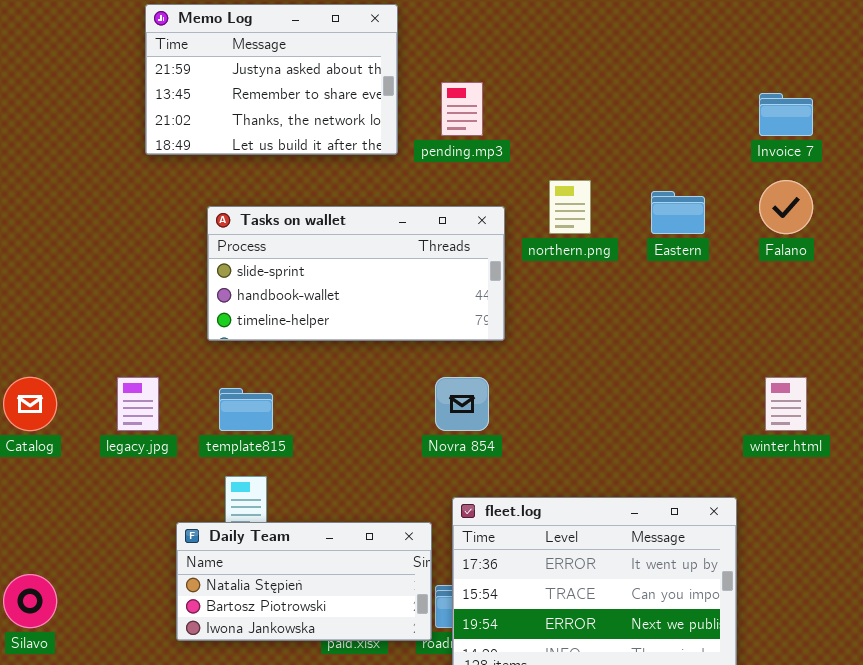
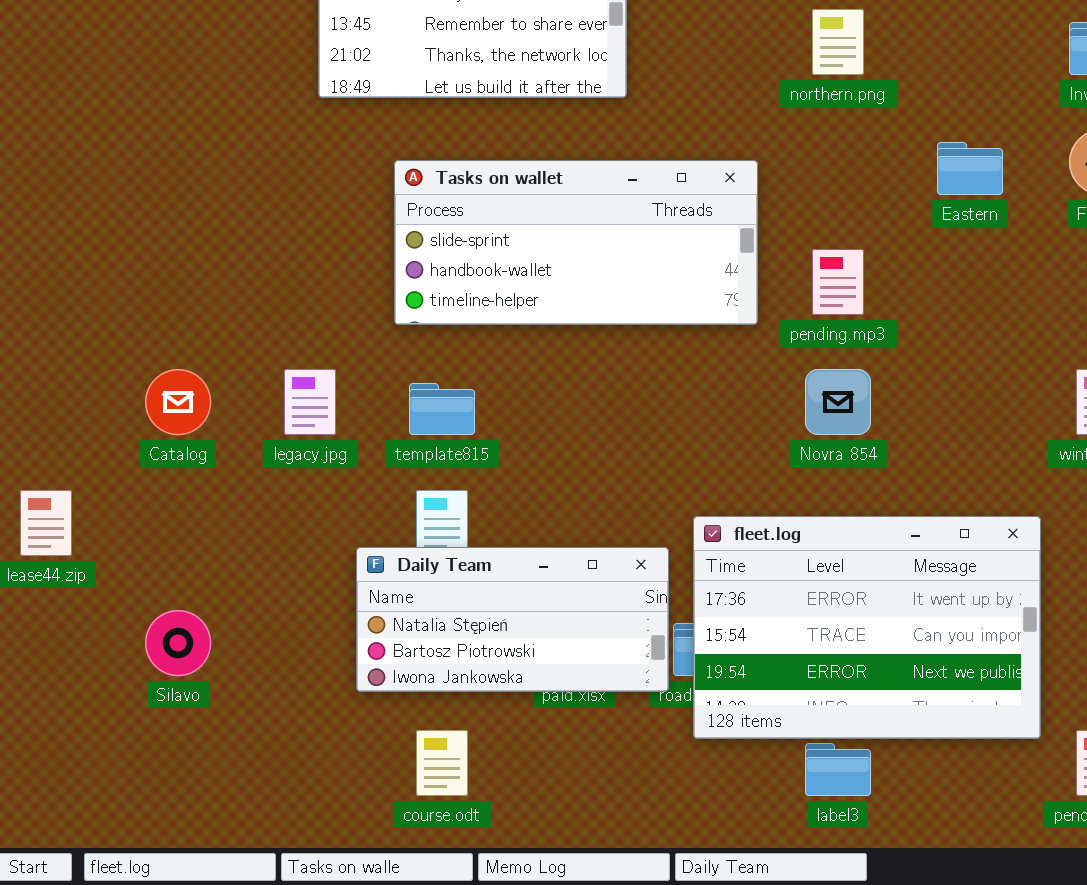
pending.mp3: [441,82,483,136] -> [812,249,864,315], moved
northern.png: [549,180,591,234] -> [812,9,864,75], moved
Novra 854: [435,377,489,431] -> [805,369,871,435], moved

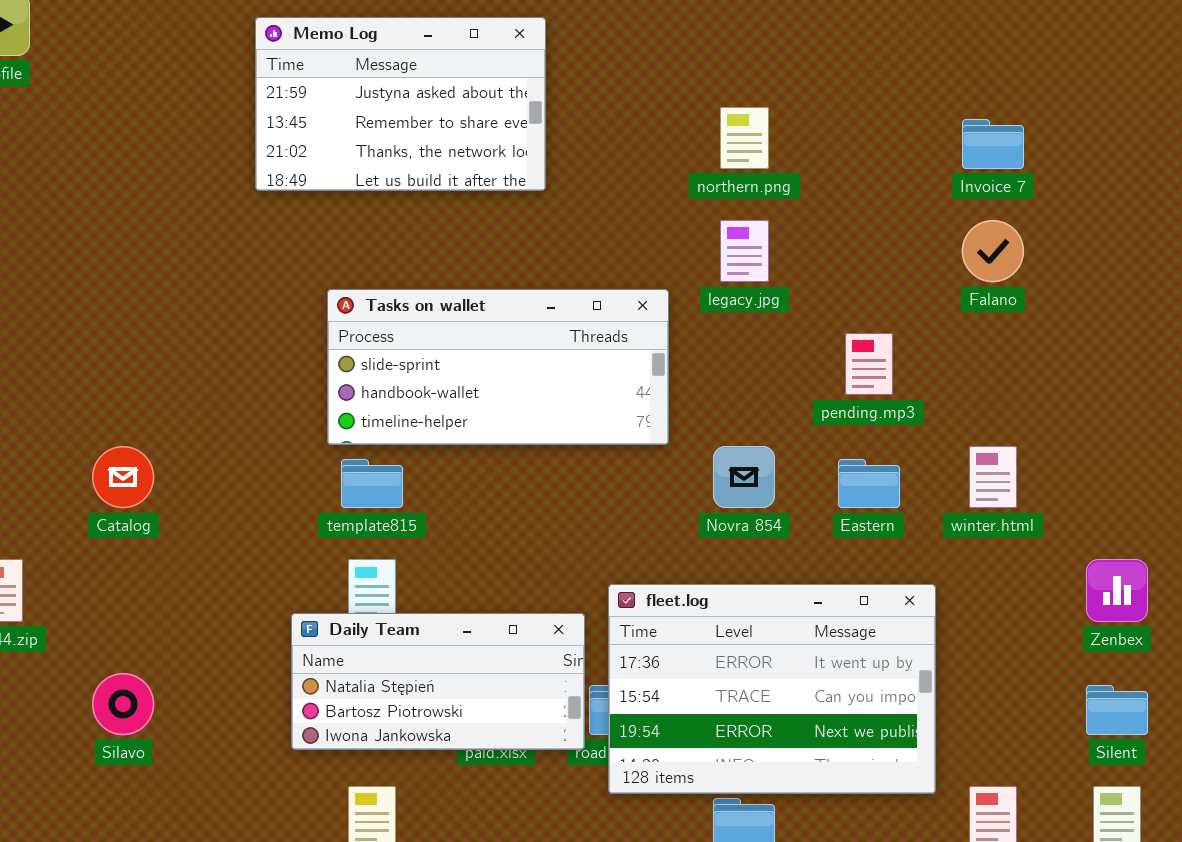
Eastern: [937,142,1003,195] -> [838,459,900,508], moved
Tasks on wallet: [394,160,758,325] -> [327,289,669,445], moved
pending.mp3: [812,249,864,315] -> [845,333,893,395], moved
legacy.jpg: [284,369,336,435] -> [720,220,769,282], moved

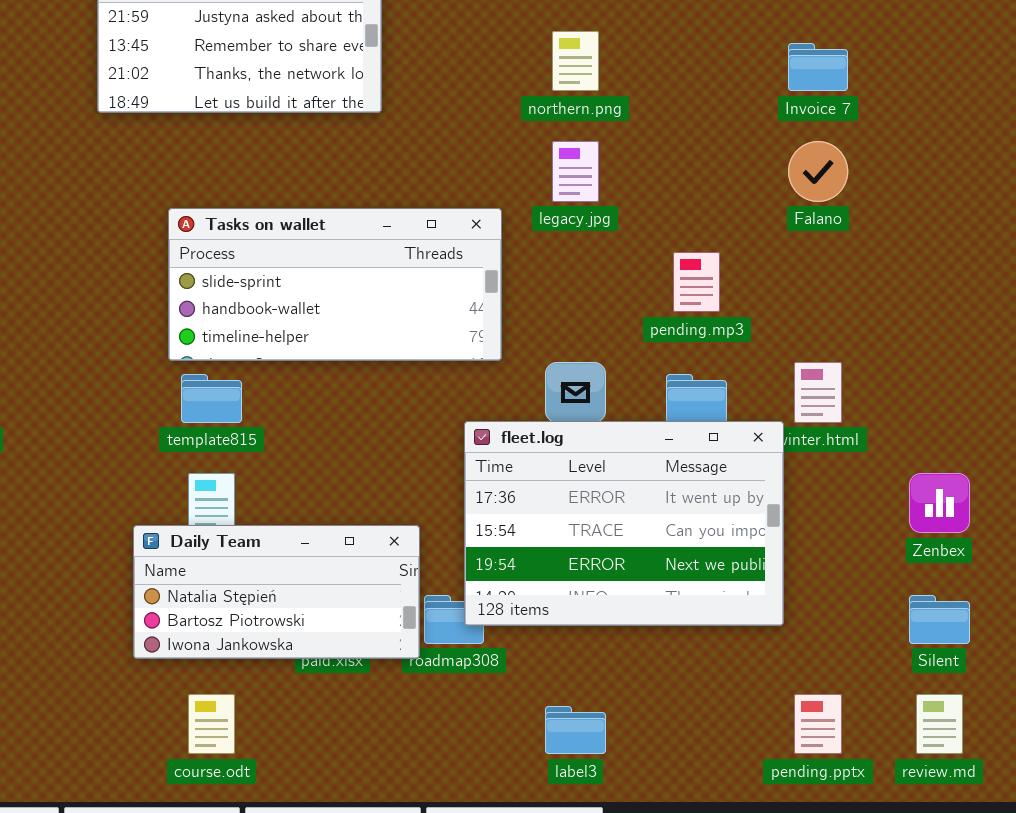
fleet.log: [608,584,936,794] -> [464,421,784,626], moved

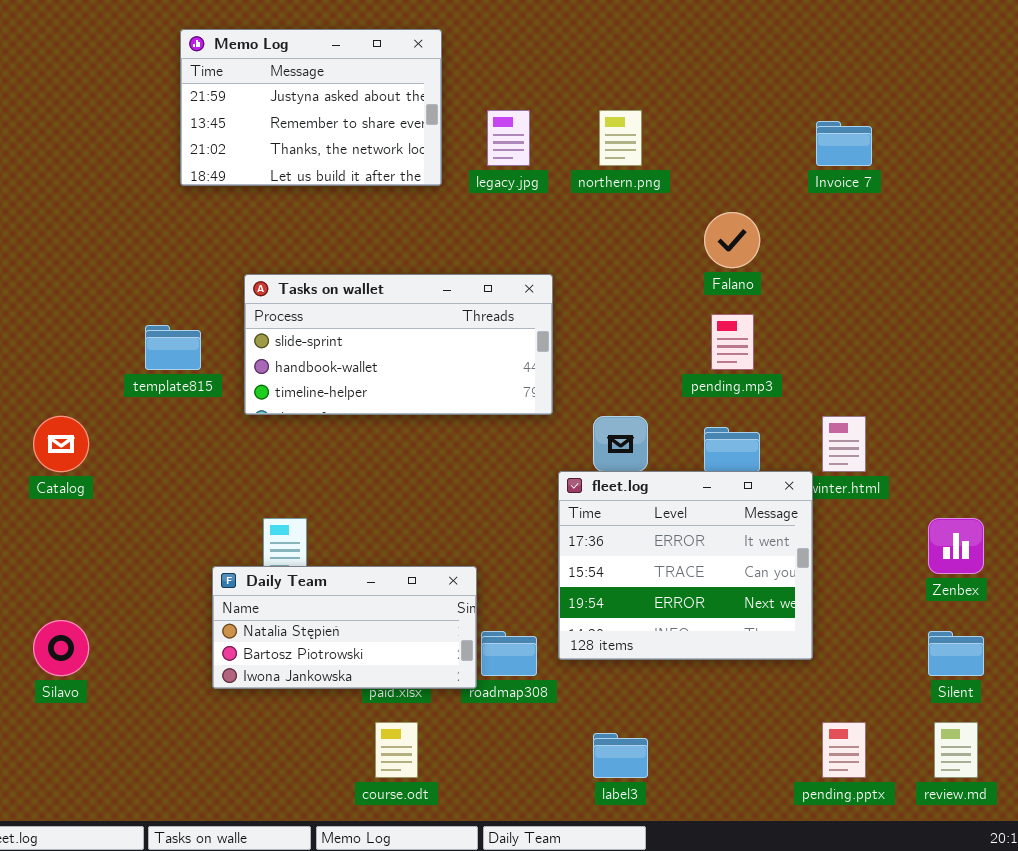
legacy.jpg: [552,141,599,202] -> [487,110,530,166], moved
Falano: [788,141,848,202] -> [704,212,760,268], moved
template815: [181,374,242,423] -> [145,325,201,370], moved
fleet.log: [464,421,784,626] -> [558,471,813,660], resized
course.odt: [188,694,235,754] -> [375,722,418,778], moved

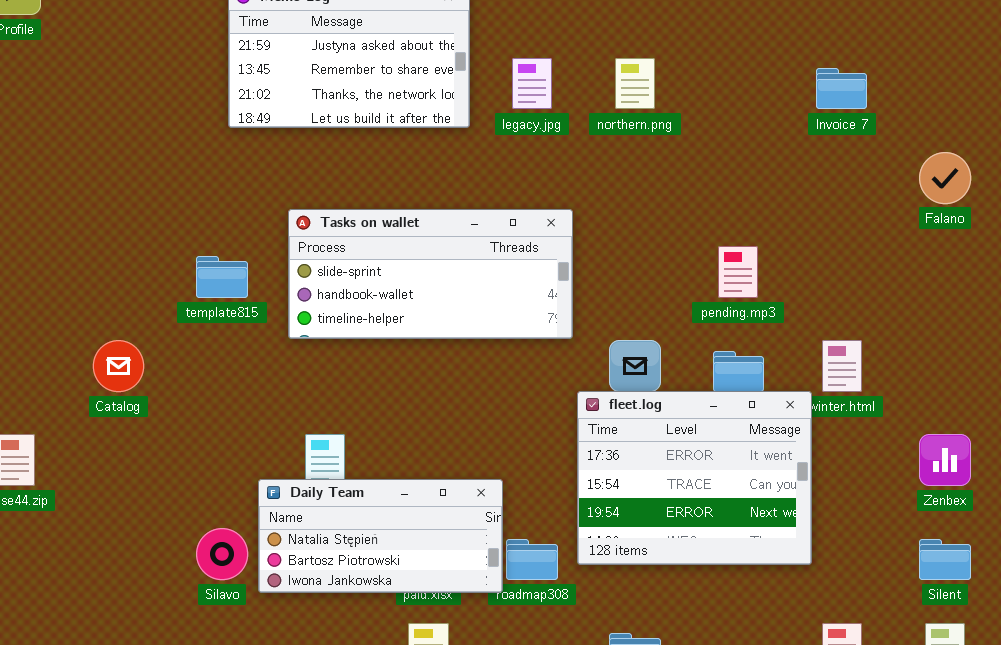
Falano: [704,212,760,268] -> [919,152,971,204], moved
Silavo: [33,620,89,676] -> [196,528,248,580], moved

